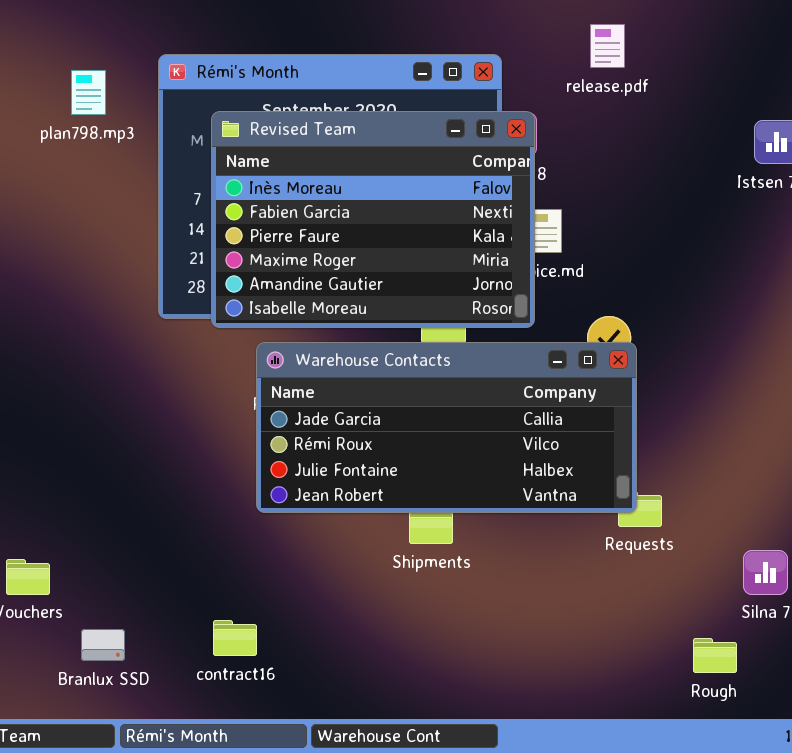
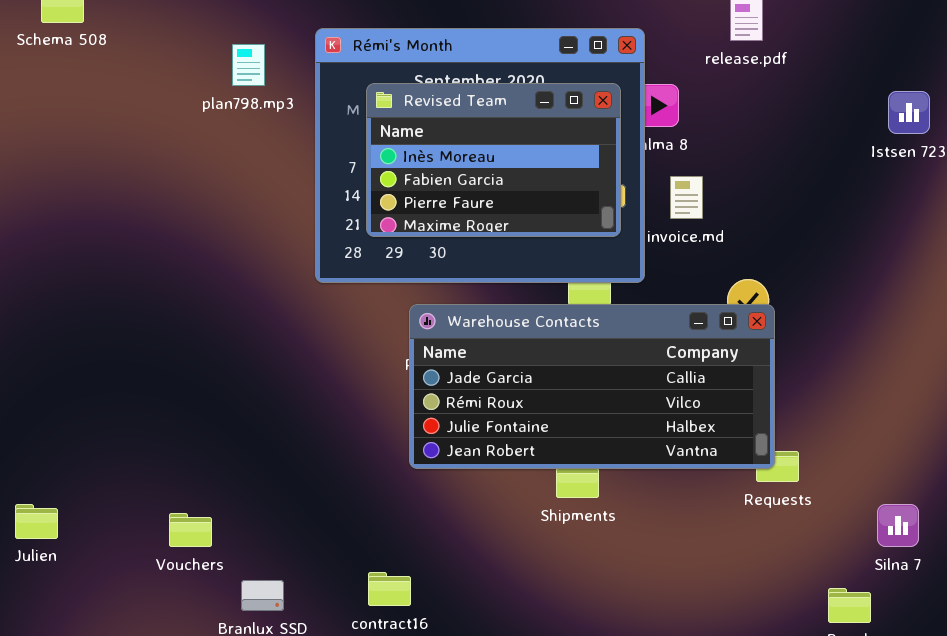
Revised Team: [211,111,535,328] -> [366,83,621,237], resized

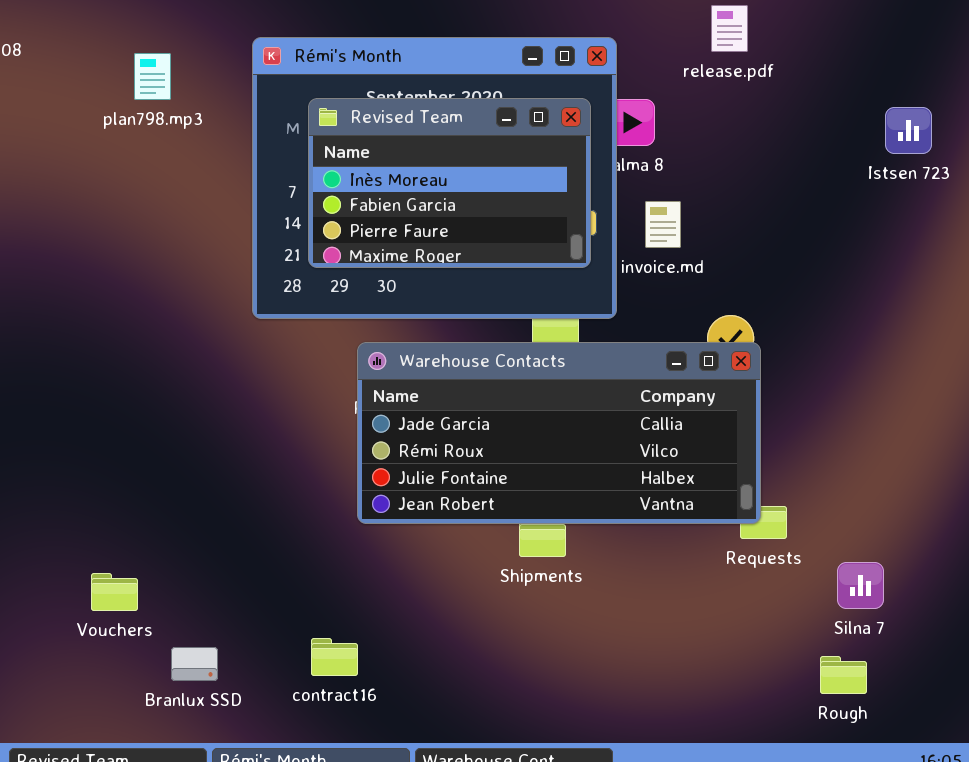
plan798.mp3: [232,44,265,86] -> [134,53,171,100], moved
Silna 7: [877,504,919,547] -> [837,562,884,609], moved

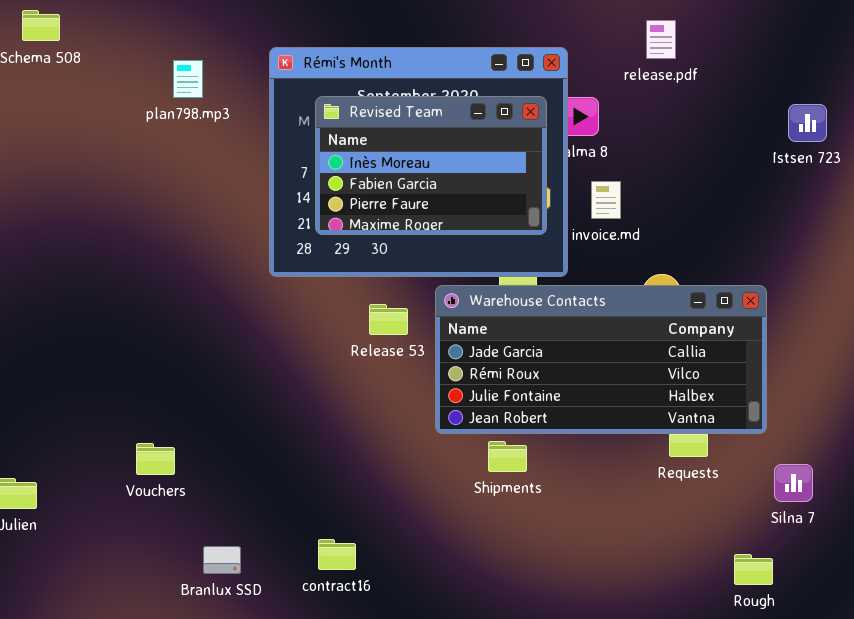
Warehouse Contacts: [357,342,761,524] -> [435,285,767,434], moved
Silna 7: [837,562,884,609] -> [774,464,813,502], moved
Vouchers: [91,573,138,611] -> [136,443,175,475], moved

